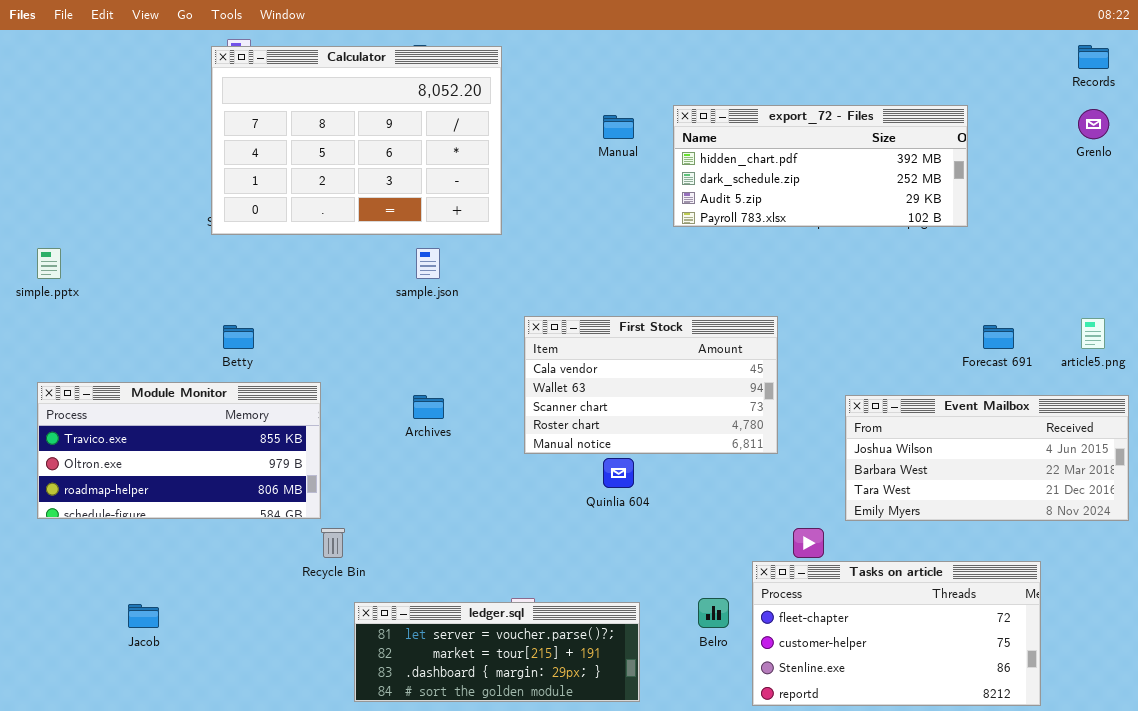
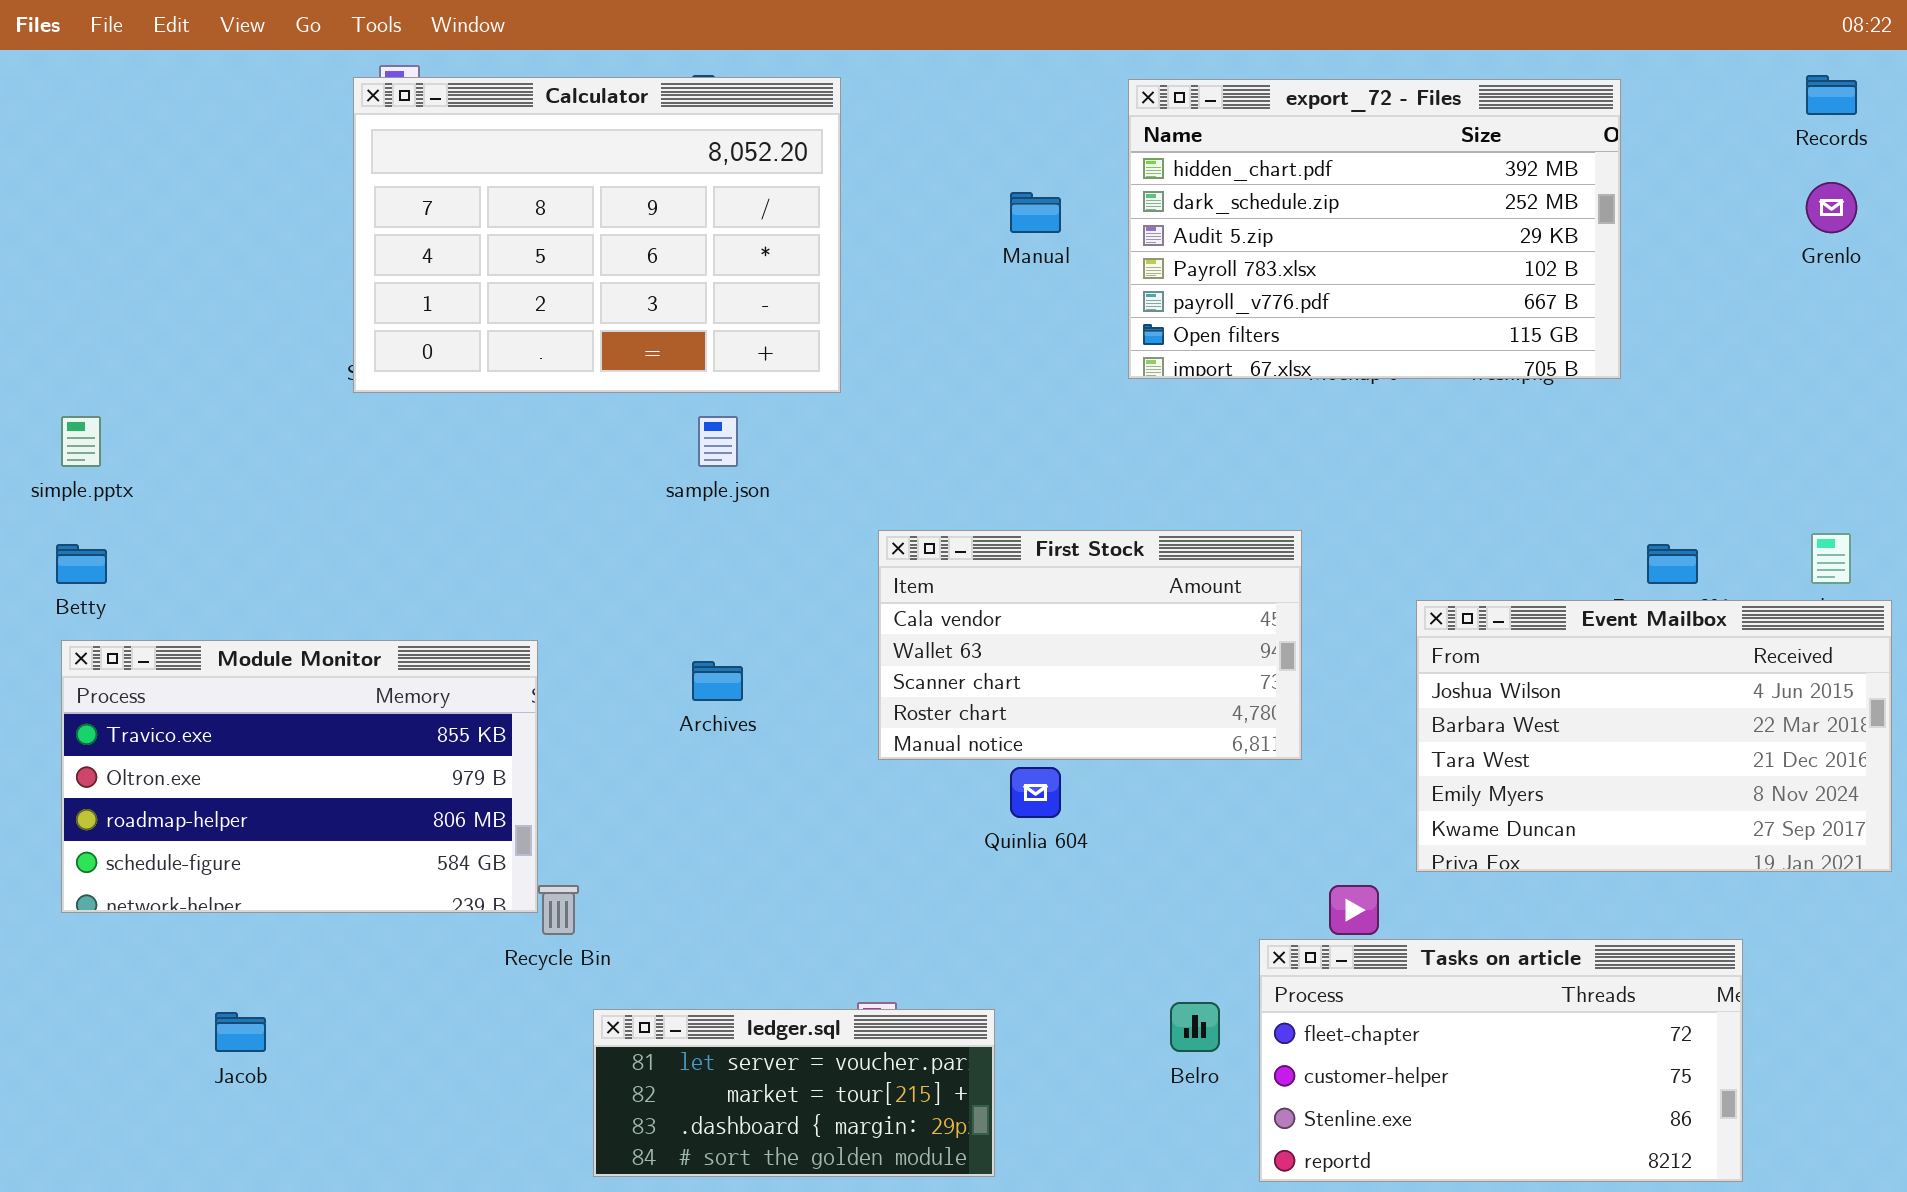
export_72 - Files: [673,105,968,227] -> [1128,79,1621,379], resized
Betty: [223,325,254,349] -> [56,544,107,584], moved
Module Monitor: [37,382,321,519] -> [61,640,538,913], resized
Event Mailbox: [845,395,1129,521] -> [1416,600,1892,872], resized
ledger.sql: [354,602,640,702] -> [593,1009,995,1177], resized

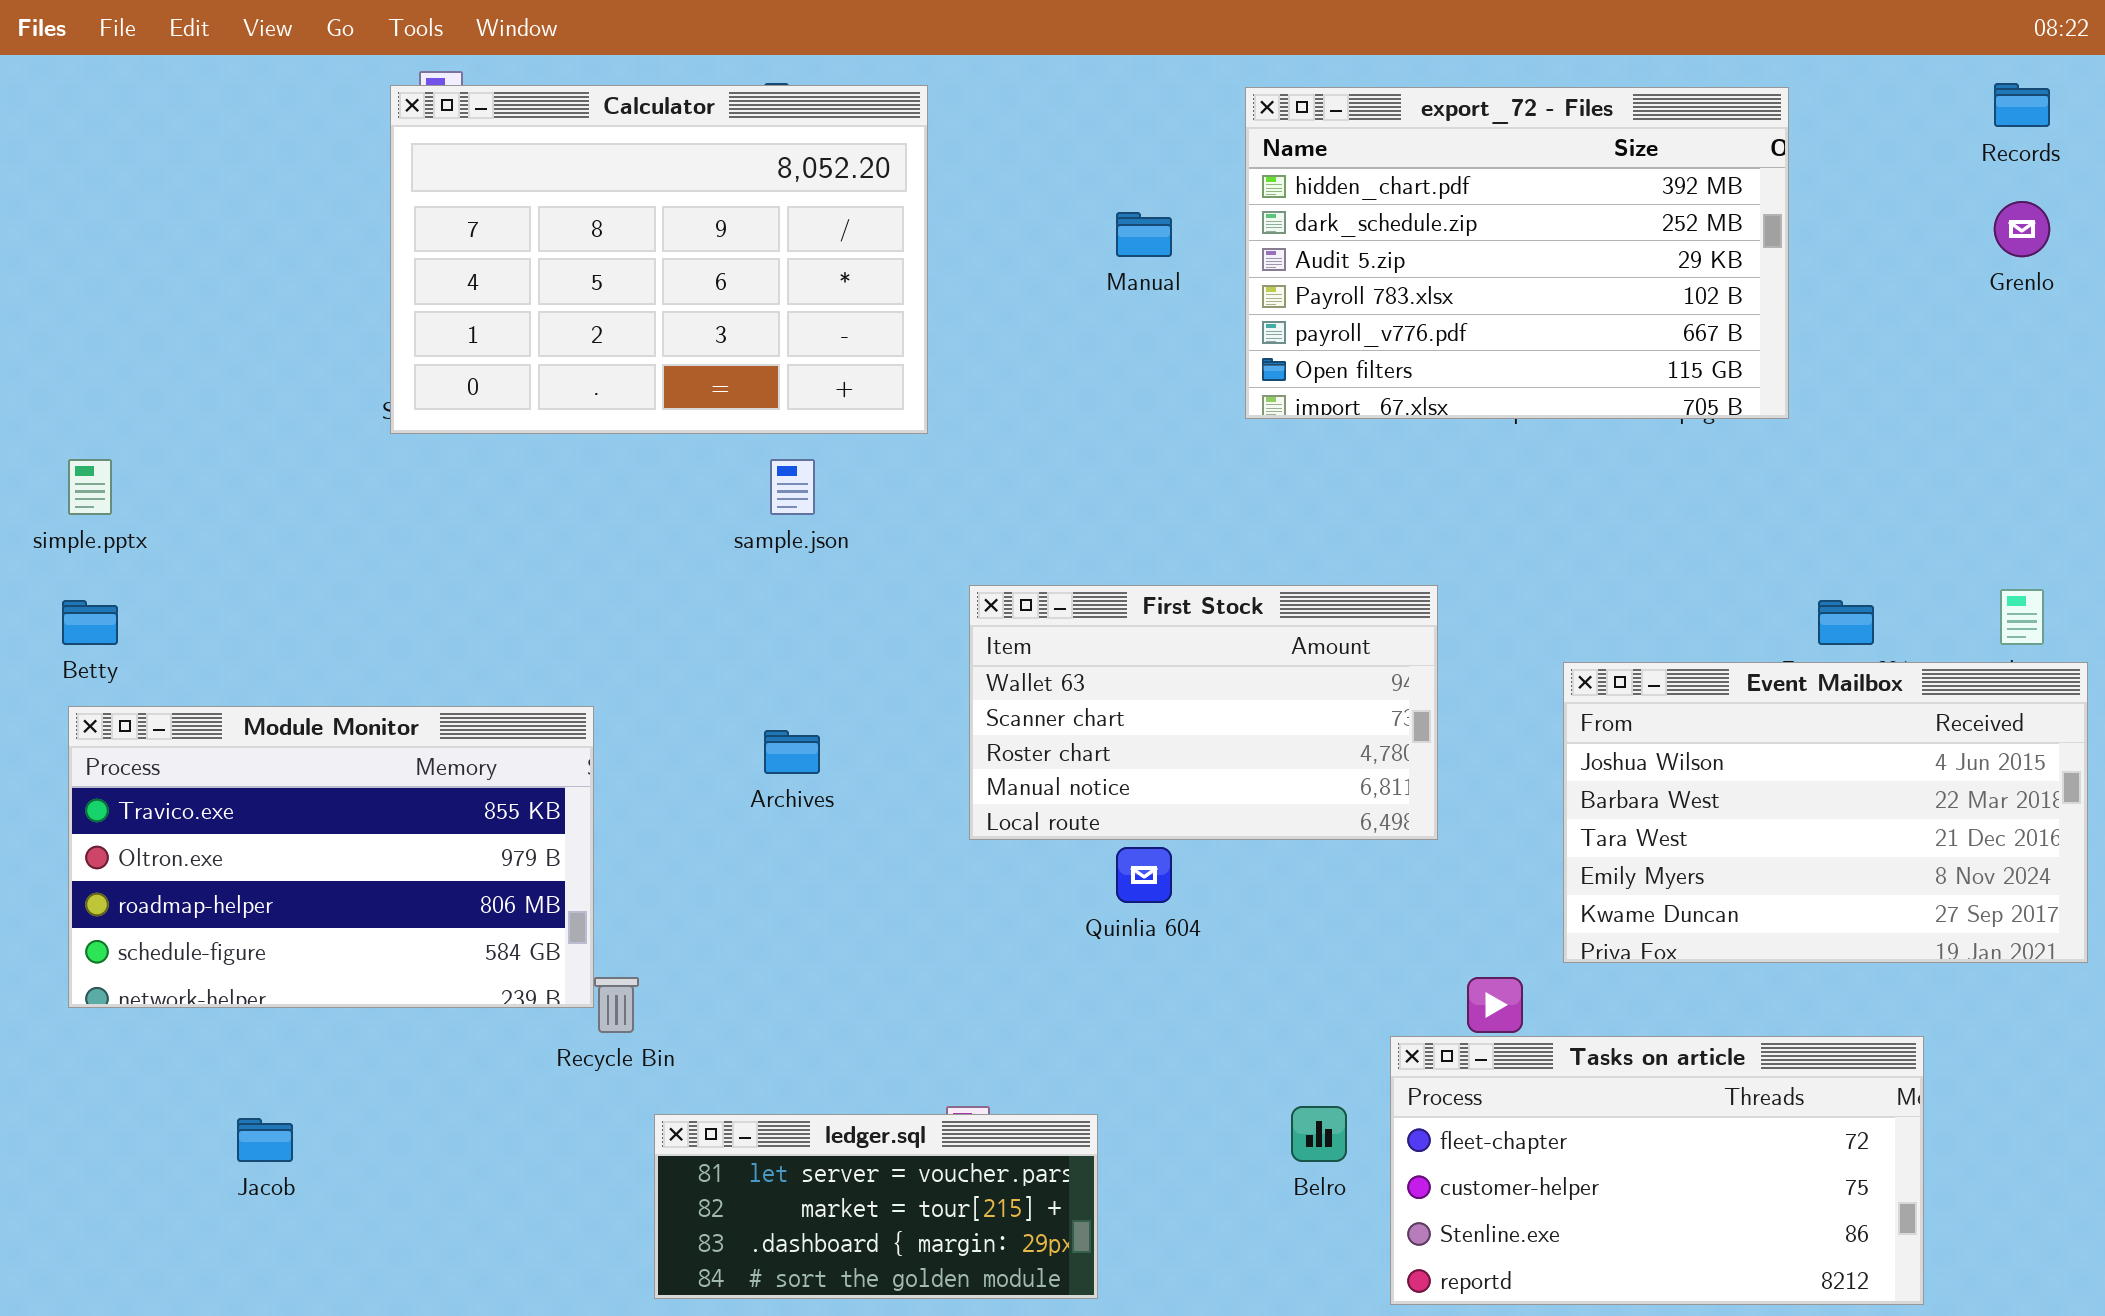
First Stock: [878,530,1302,760] -> [969,585,1438,840], scrolled down 1 row

